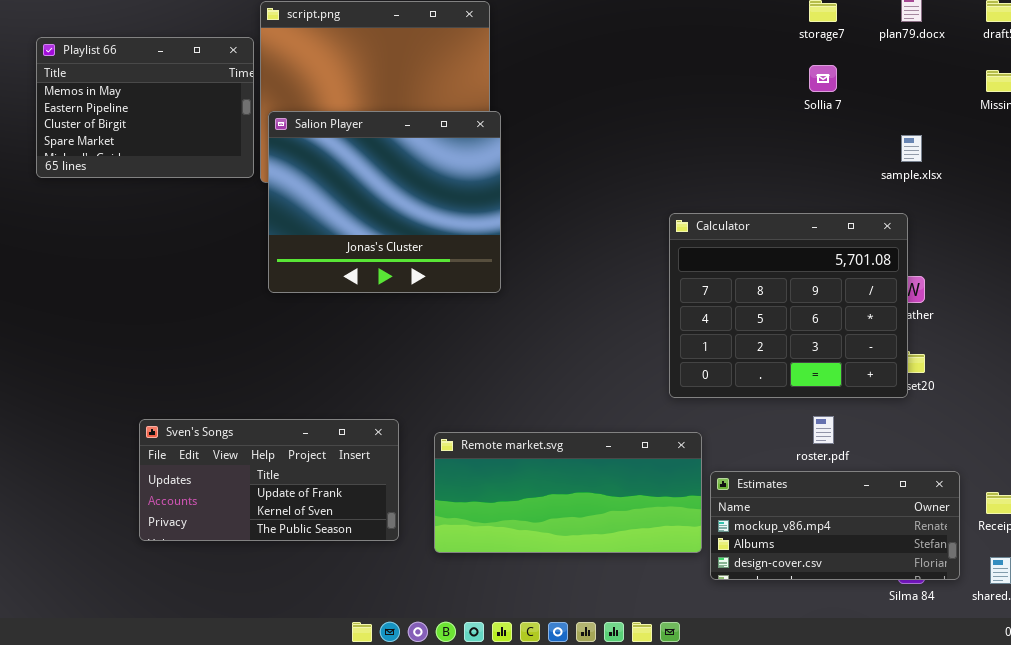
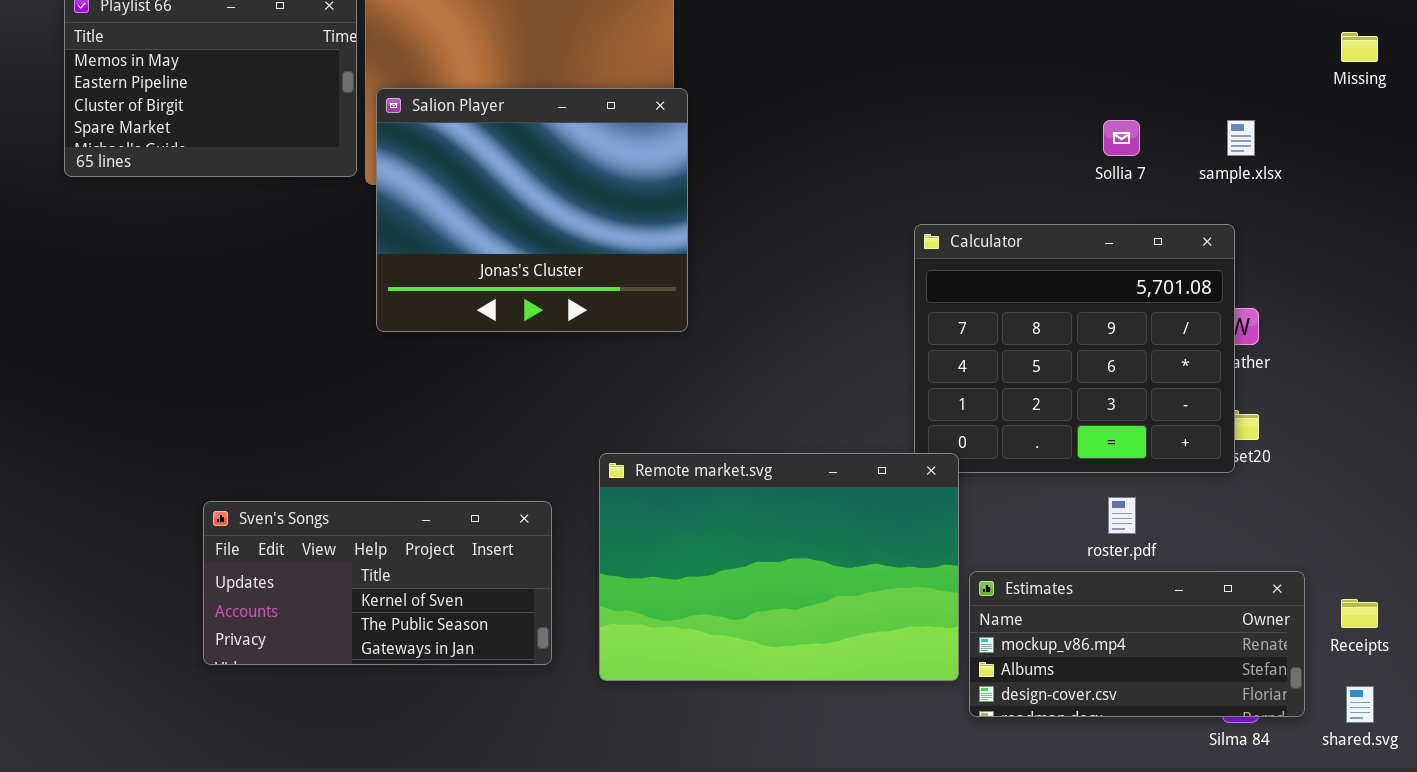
Sollia 7: [809,65,837,92] -> [1103,120,1140,156], moved
Sven's Songs: [139,419,399,541] -> [203,501,552,665], scrolled down 1 row
Remote market.svg: [434,432,702,553] -> [599,453,959,681], resized

